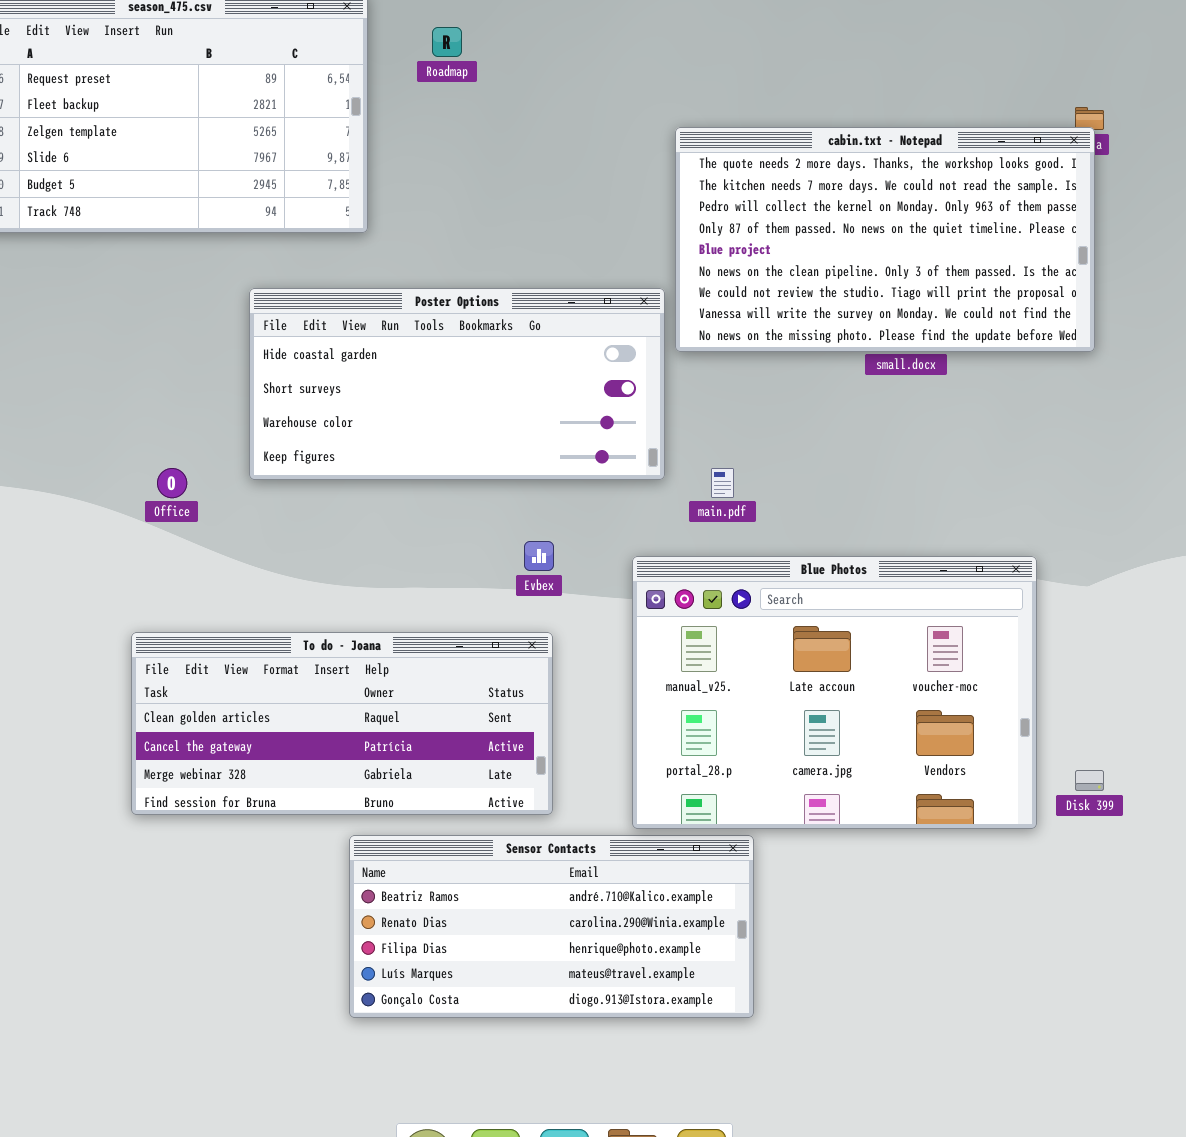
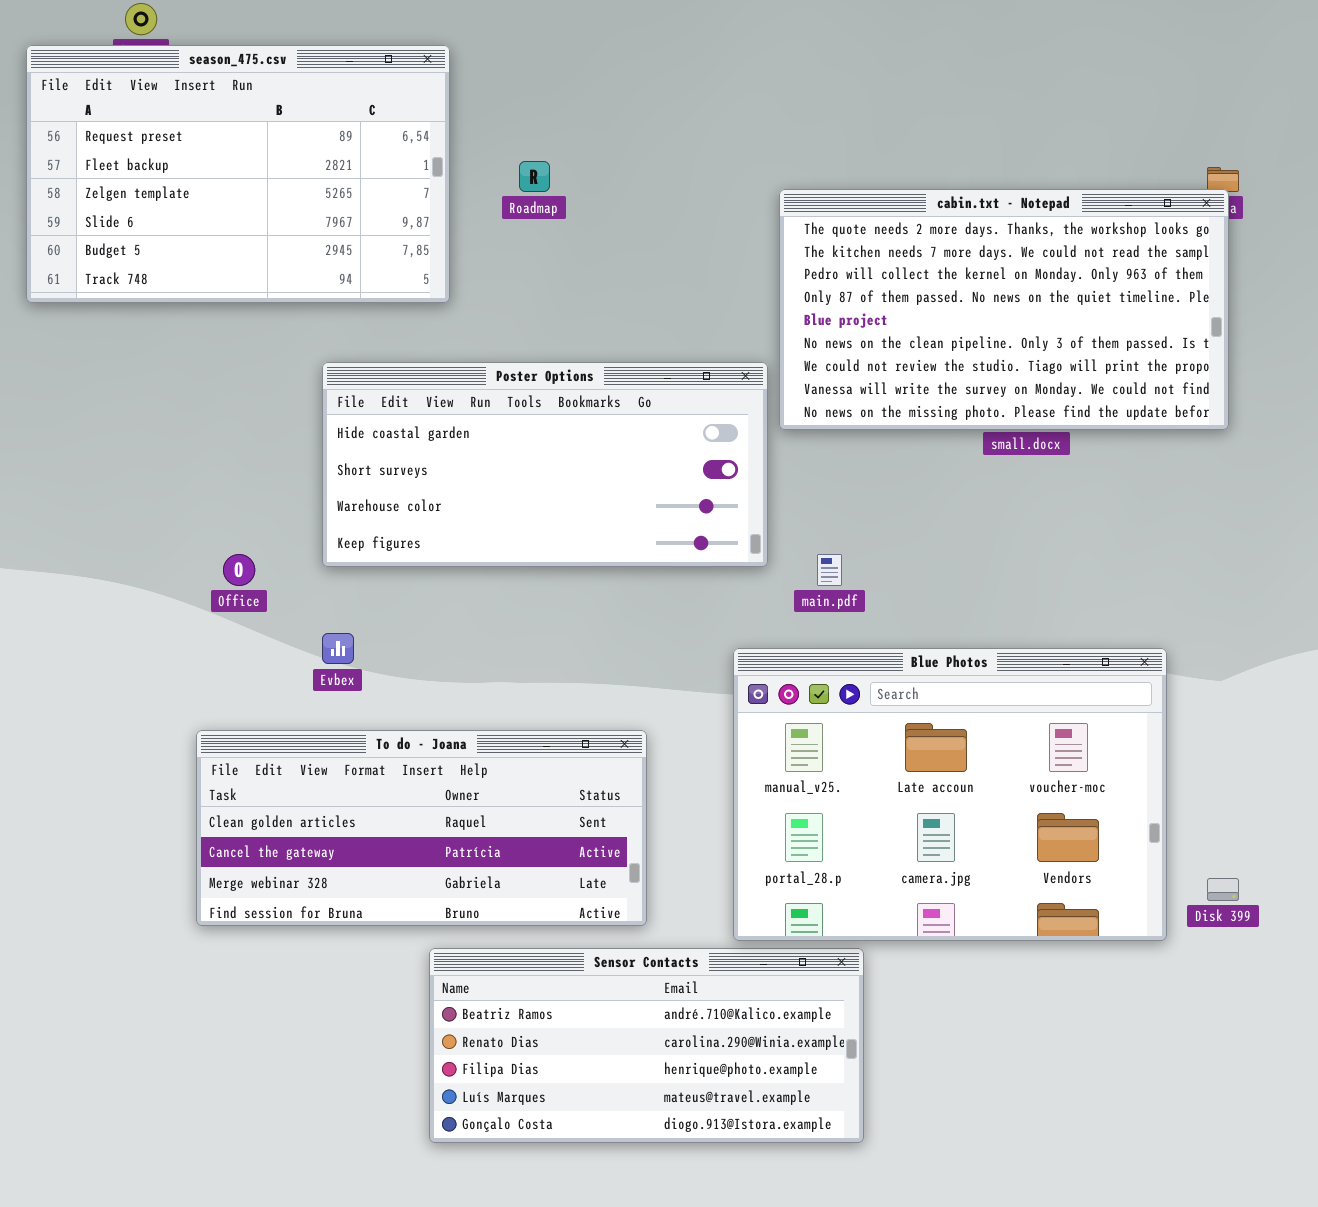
Roadmap: [432,27,462,57] -> [519,161,550,192], moved
Evbex: [524,541,554,571] -> [322,633,354,664], moved

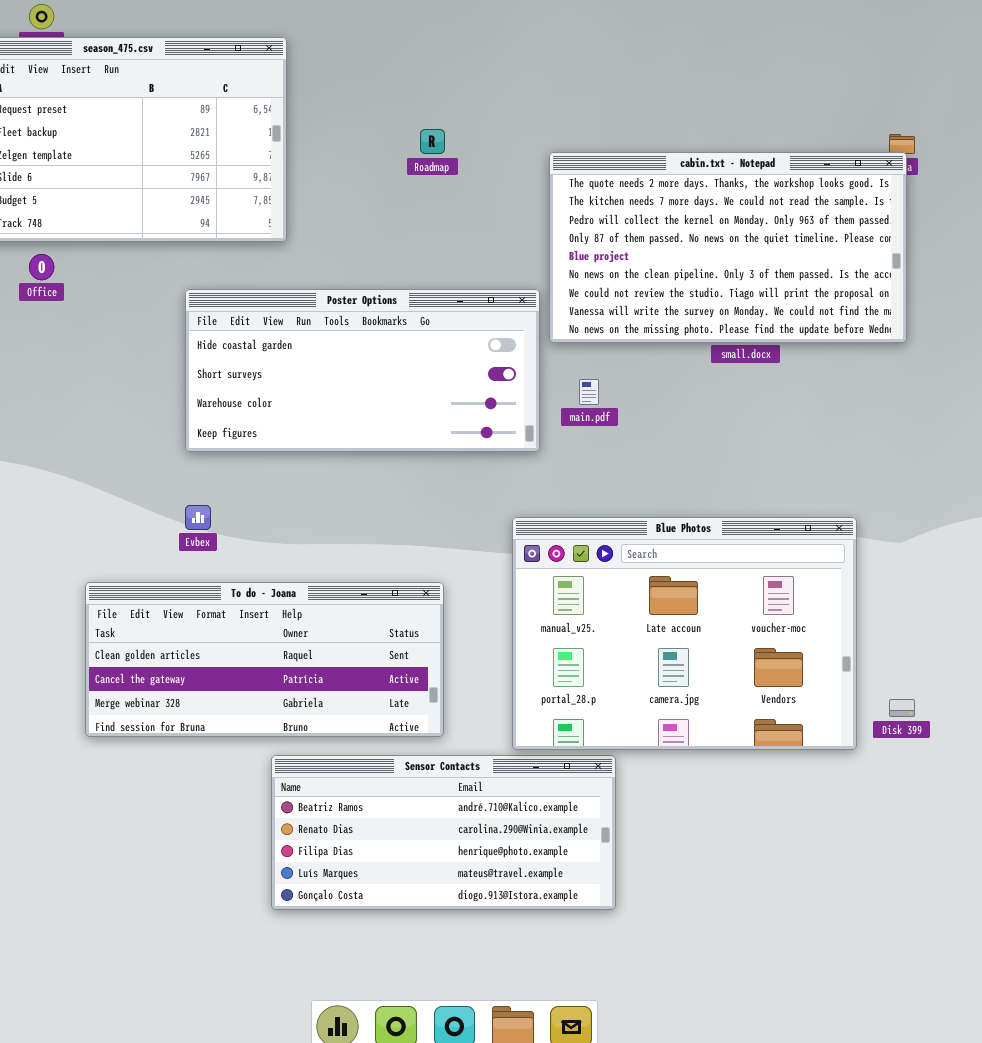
Roadmap: [519,161,550,192] -> [420,129,445,154], moved
Office: [223,554,255,586] -> [29,254,54,280], moved
main.pdf: [817,554,842,586] -> [579,379,599,405], moved

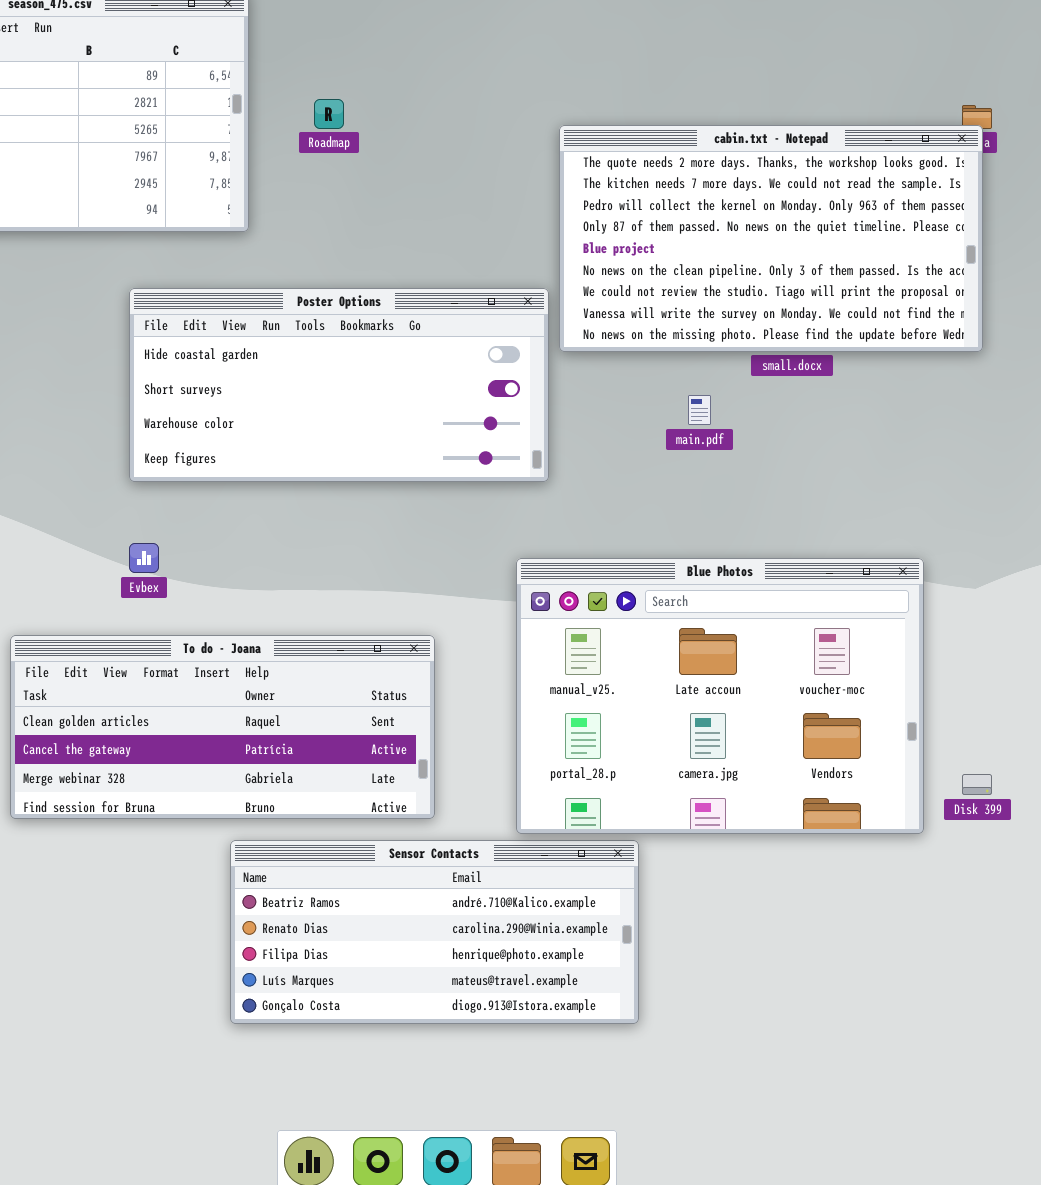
Roadmap: [420,129,445,154] -> [314,99,344,129], moved
main.pdf: [579,379,599,405] -> [688,395,711,425], moved

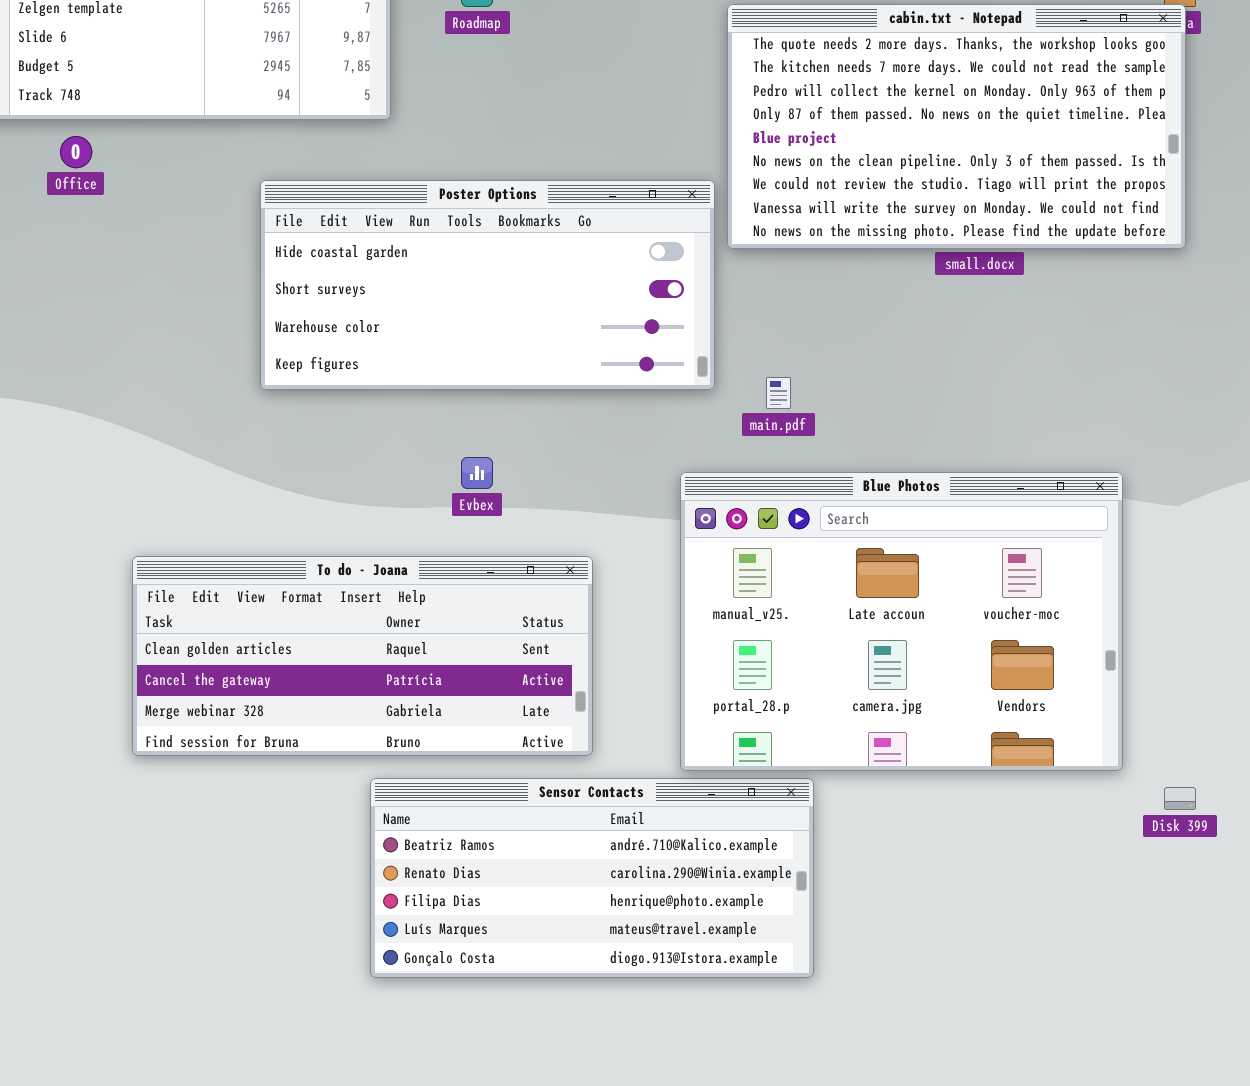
main.pdf: [688,395,711,425] -> [766,377,791,409], moved
Evbex: [129,543,159,573] -> [461,457,493,489], moved
Disk 399: [962,774,992,795] -> [1164,787,1196,810], moved

